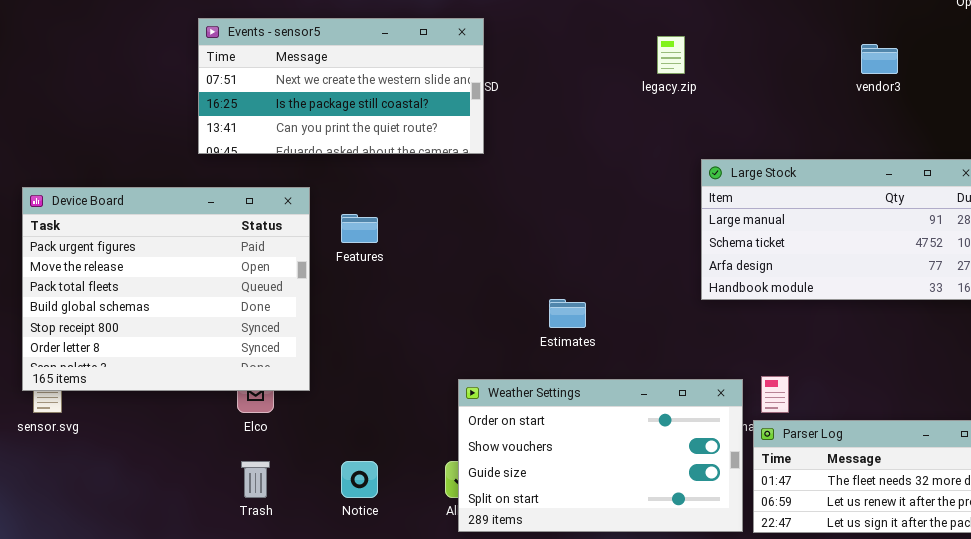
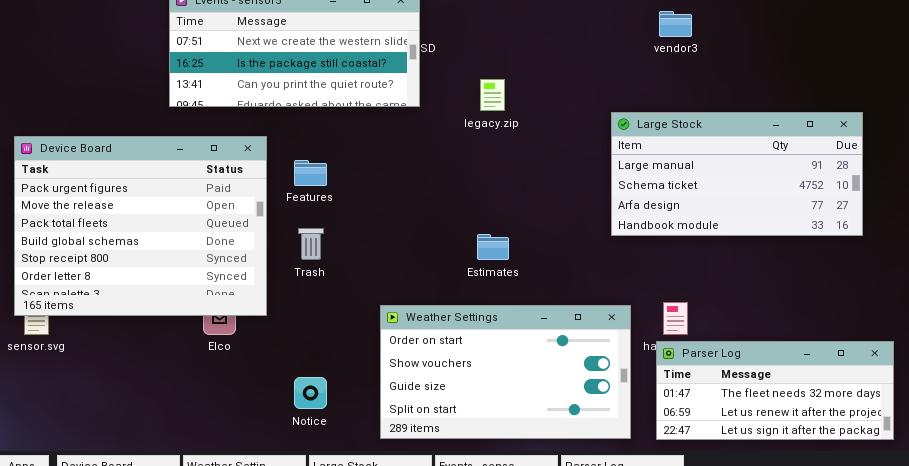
legacy.zip: [657,36,685,74] -> [480,79,505,111], moved
vendor3: [861,44,898,74] -> [659,11,692,37], moved
Weather Settings: [458,379,743,532] -> [380,305,631,439], moved
Trash: [241,461,270,498] -> [298,228,324,260], moved

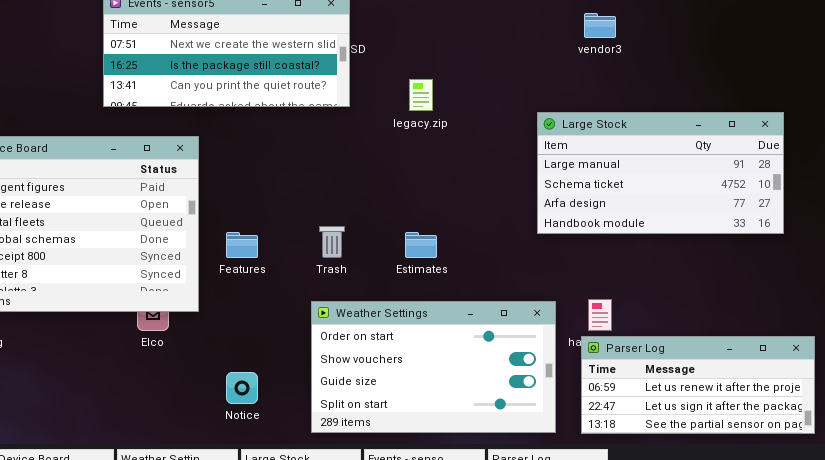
Features: [294,160,327,186] -> [226,232,258,258], moved
Trash: [298,228,324,260] -> [319,226,345,258], moved
Parser Log: [656,341,894,440] -> [581,336,815,434], scrolled down 1 row

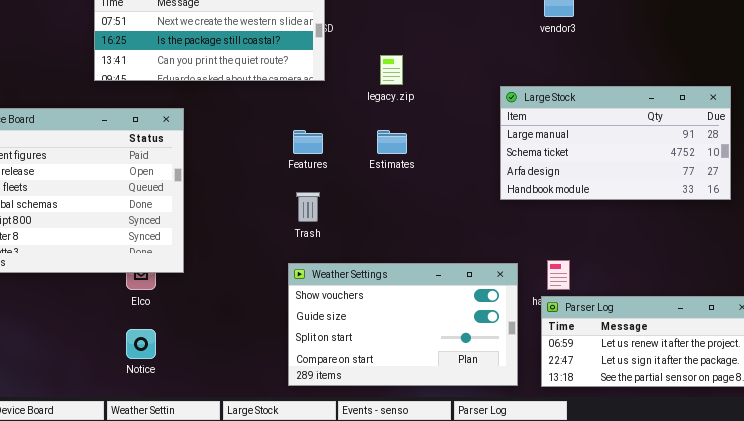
Features: [226,232,258,258] -> [293,130,323,154], moved
Estimates: [405,232,437,258] -> [377,130,407,154], moved
Weather Settings: [311,301,556,433] -> [288,263,518,386], scrolled down 1 row
Notice: [226,372,258,404] -> [126,329,156,359], moved

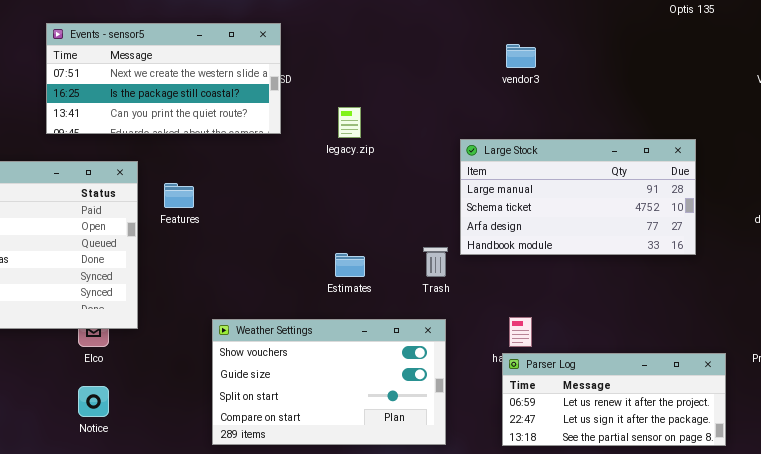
Features: [293,130,323,154] -> [164,183,194,208], moved
Estimates: [377,130,407,154] -> [335,253,365,277], moved
Trash: [296,192,320,222] -> [423,247,448,277], moved
Weather Settings: [288,263,518,386] -> [212,319,446,445], moved

